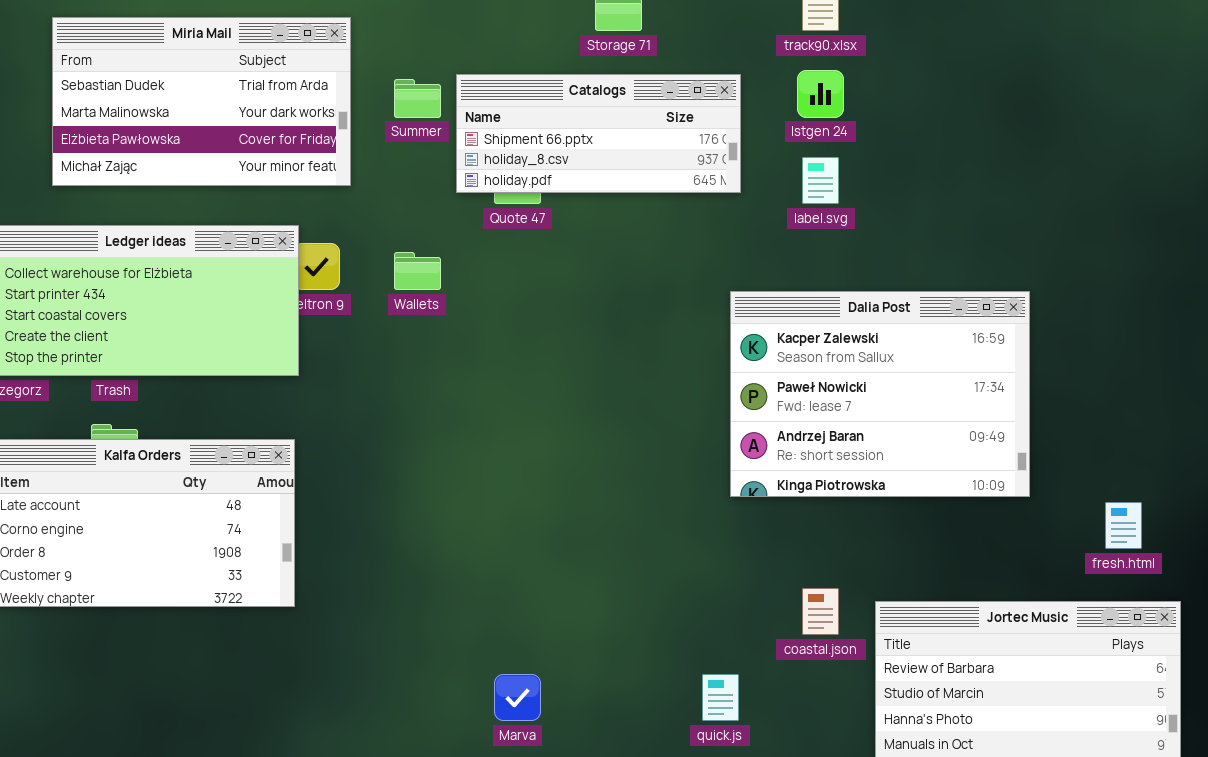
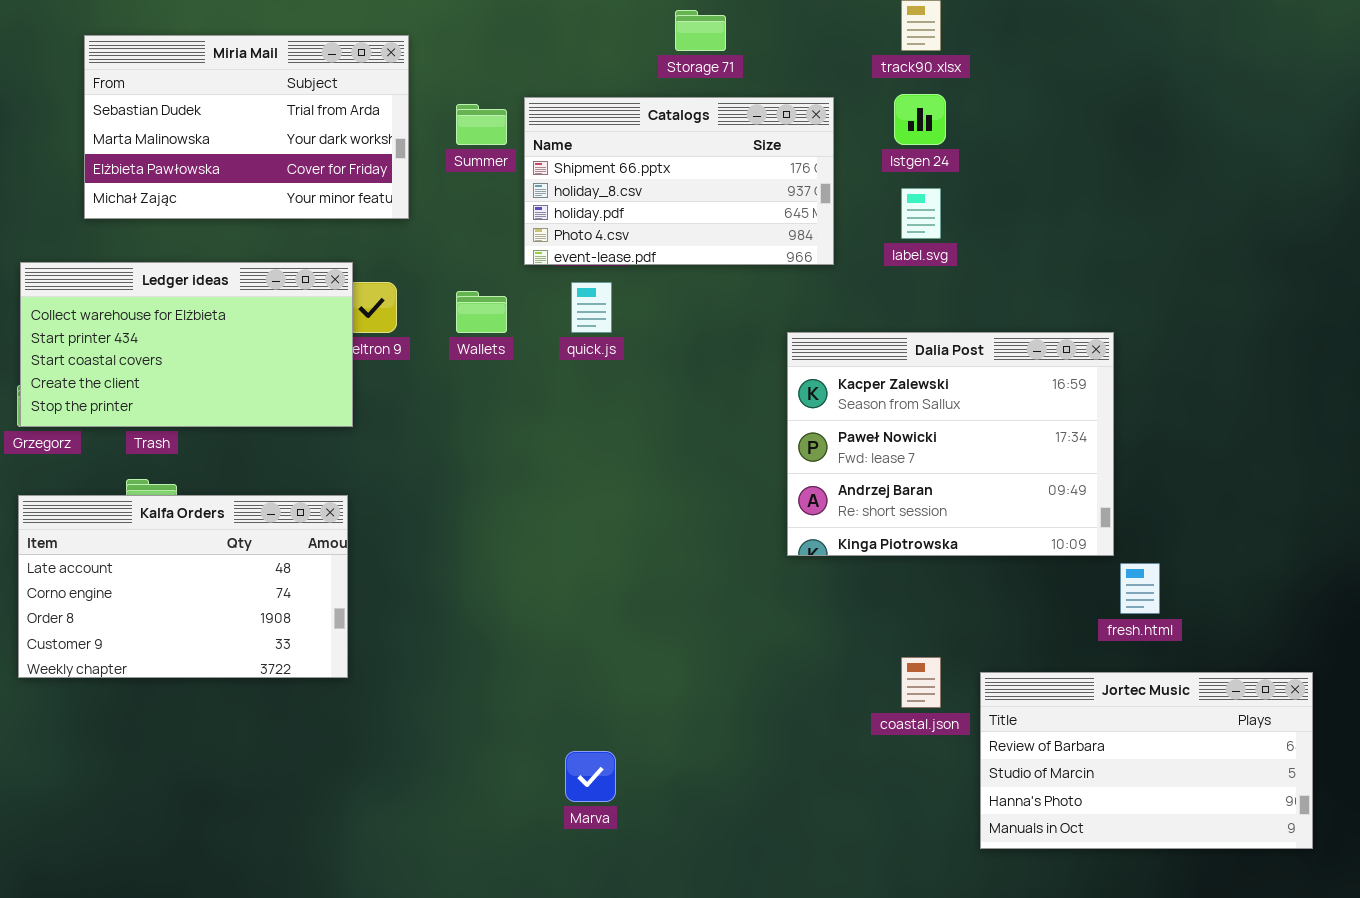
Catalogs: [456,74,741,193] -> [524,97,834,265], resized
Dalia Post: [730,291,1030,497] -> [787,332,1114,556], moved
fresh.html: [1105,502,1142,549] -> [1120,563,1160,614], moved
quick.js: [702,674,739,721] -> [571,282,612,333], moved

